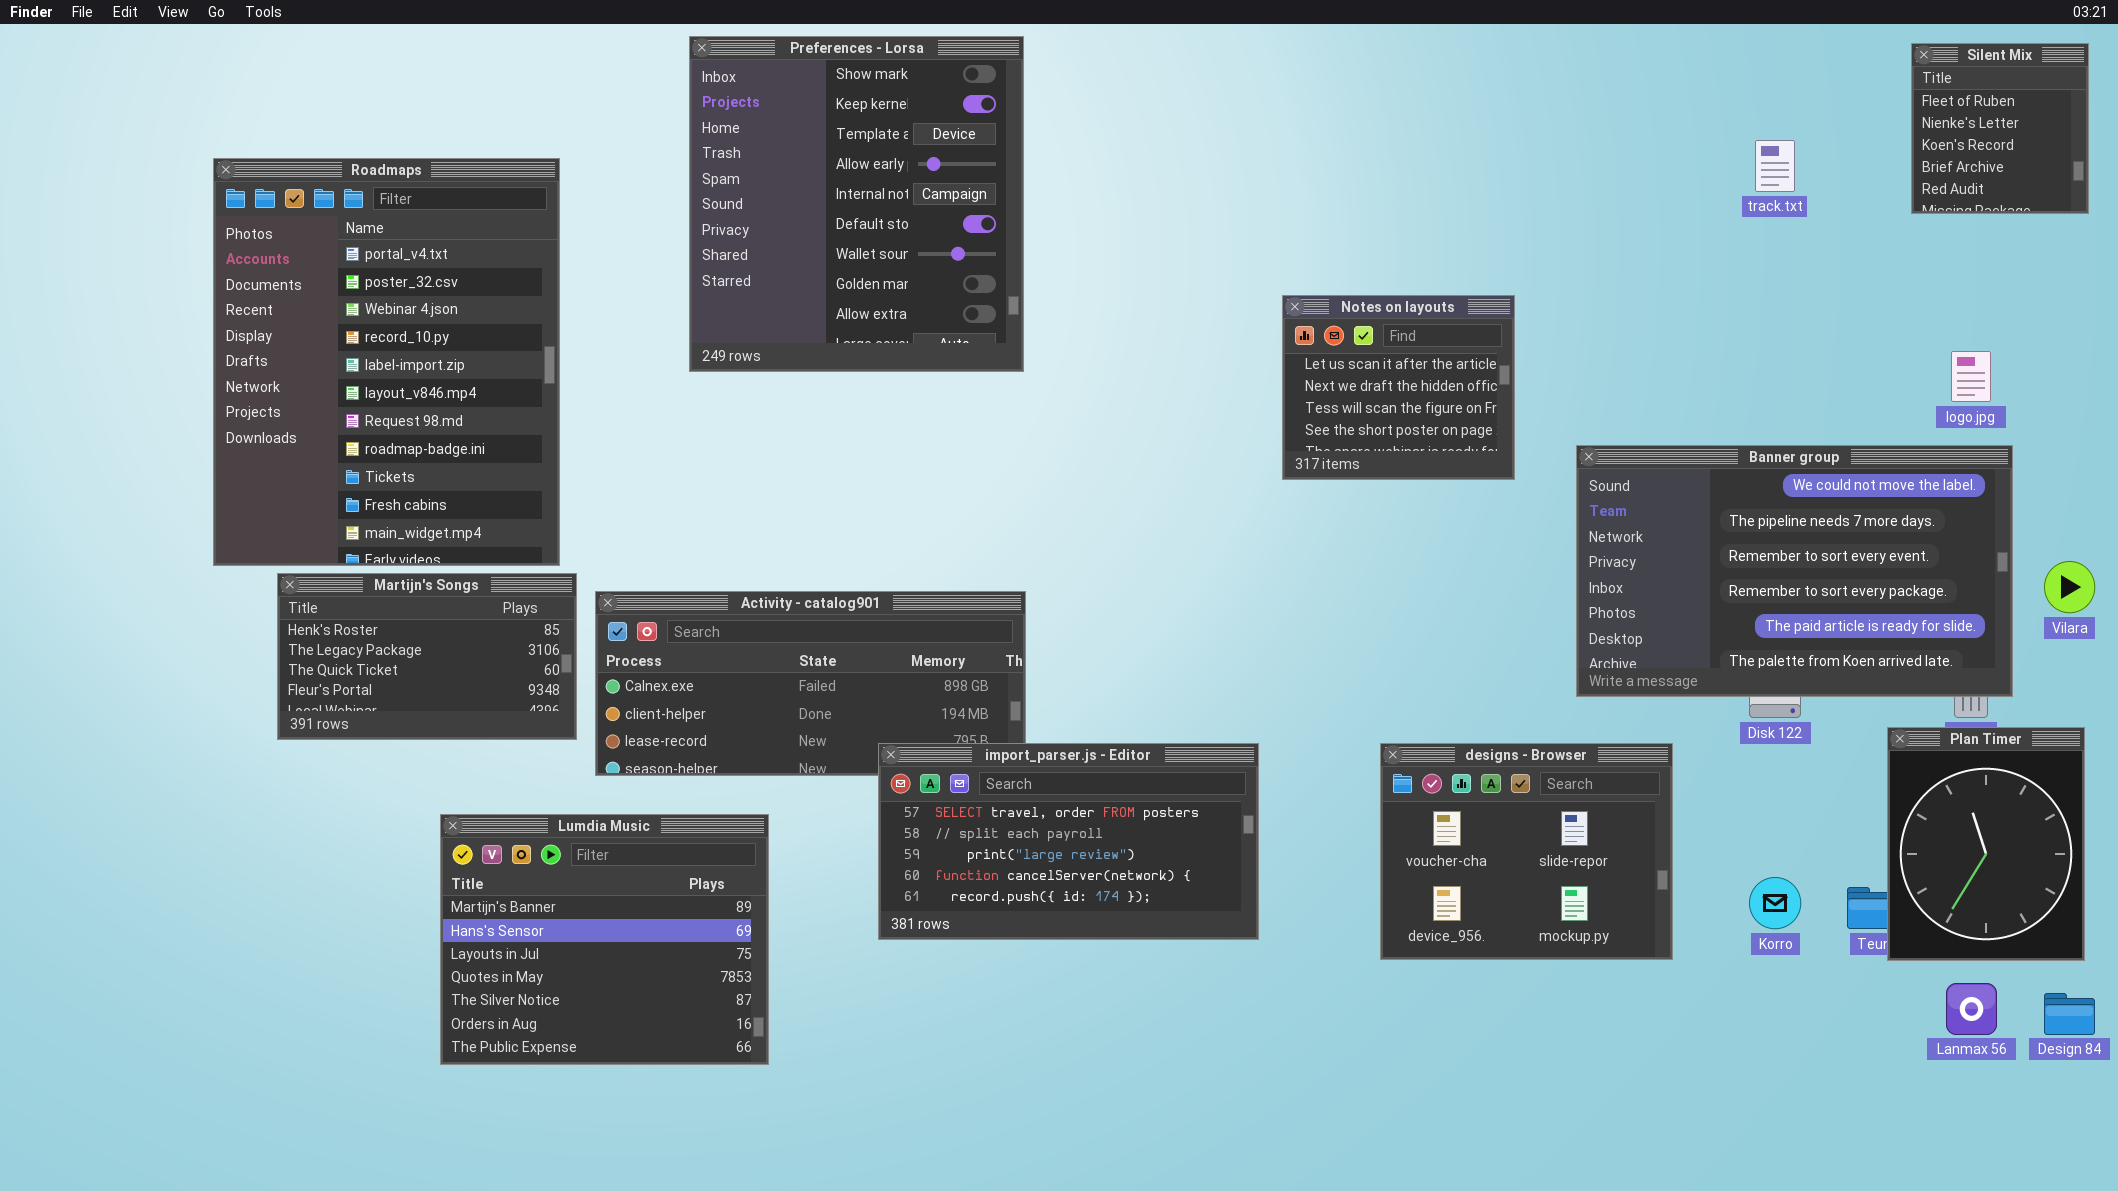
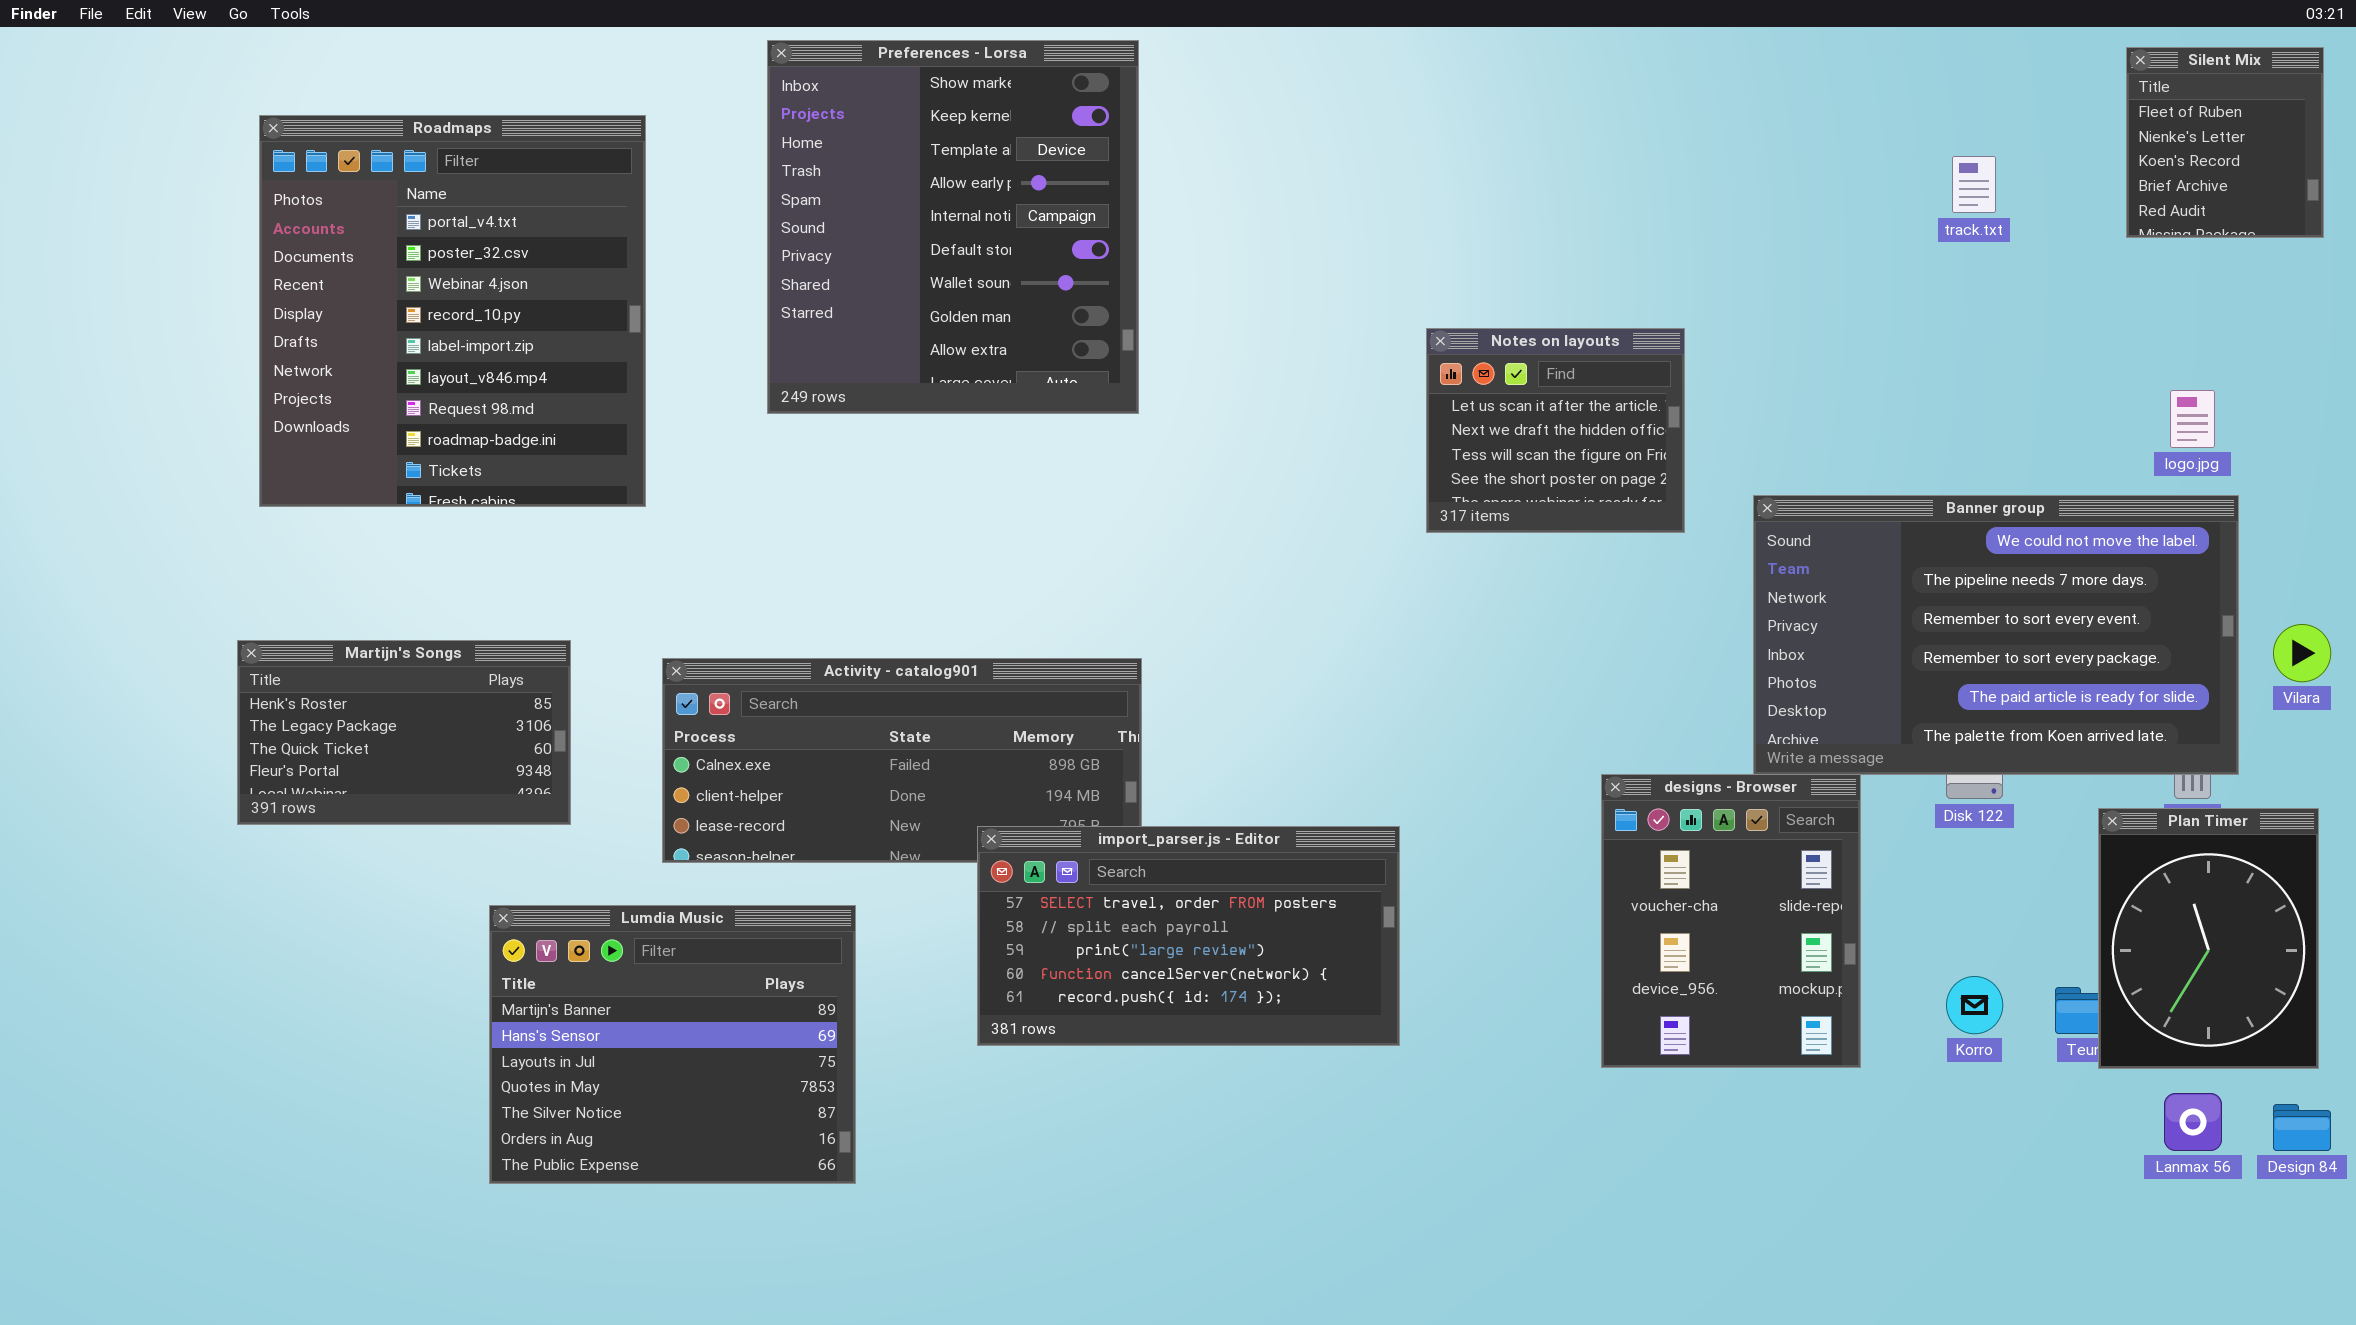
Roadmaps: [213,158,560,566] -> [259,115,646,507], moved, resized
Martijn's Songs: [277,573,577,740] -> [237,640,571,825], moved
designs - Browser: [1380,743,1673,960] -> [1601,774,1861,1068], resized

